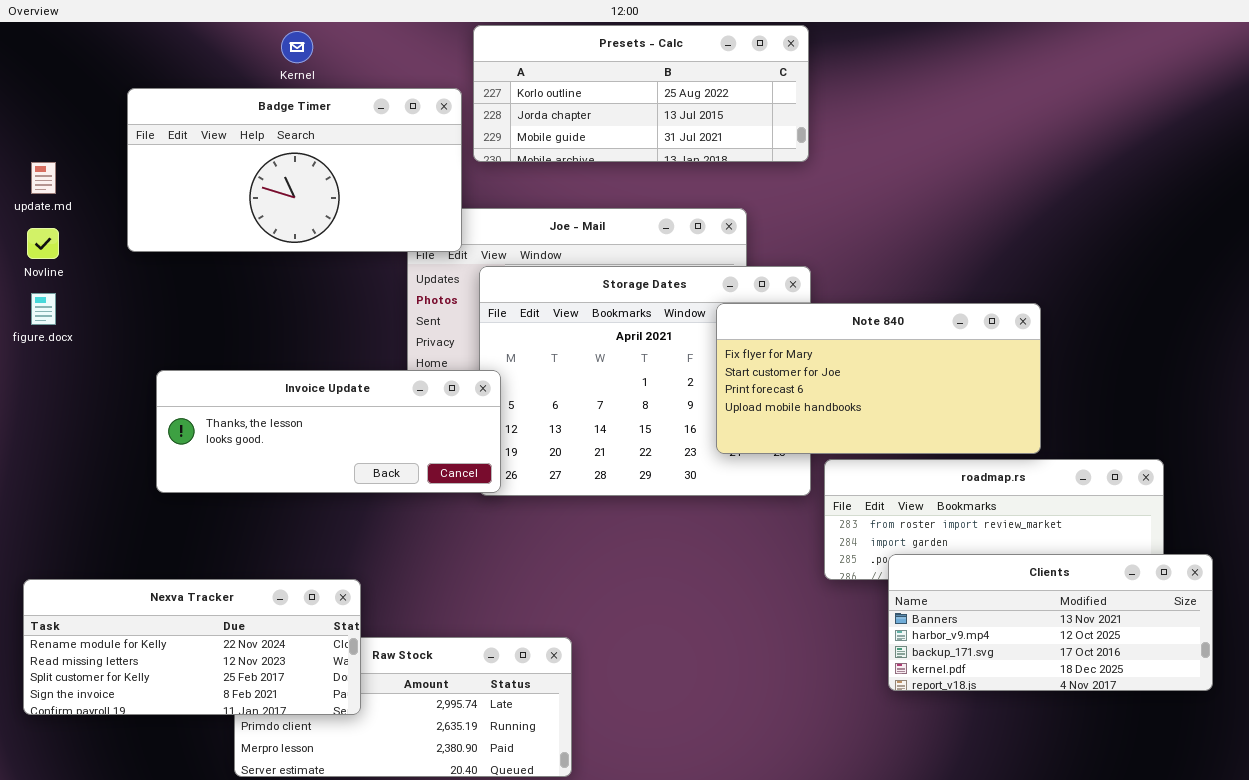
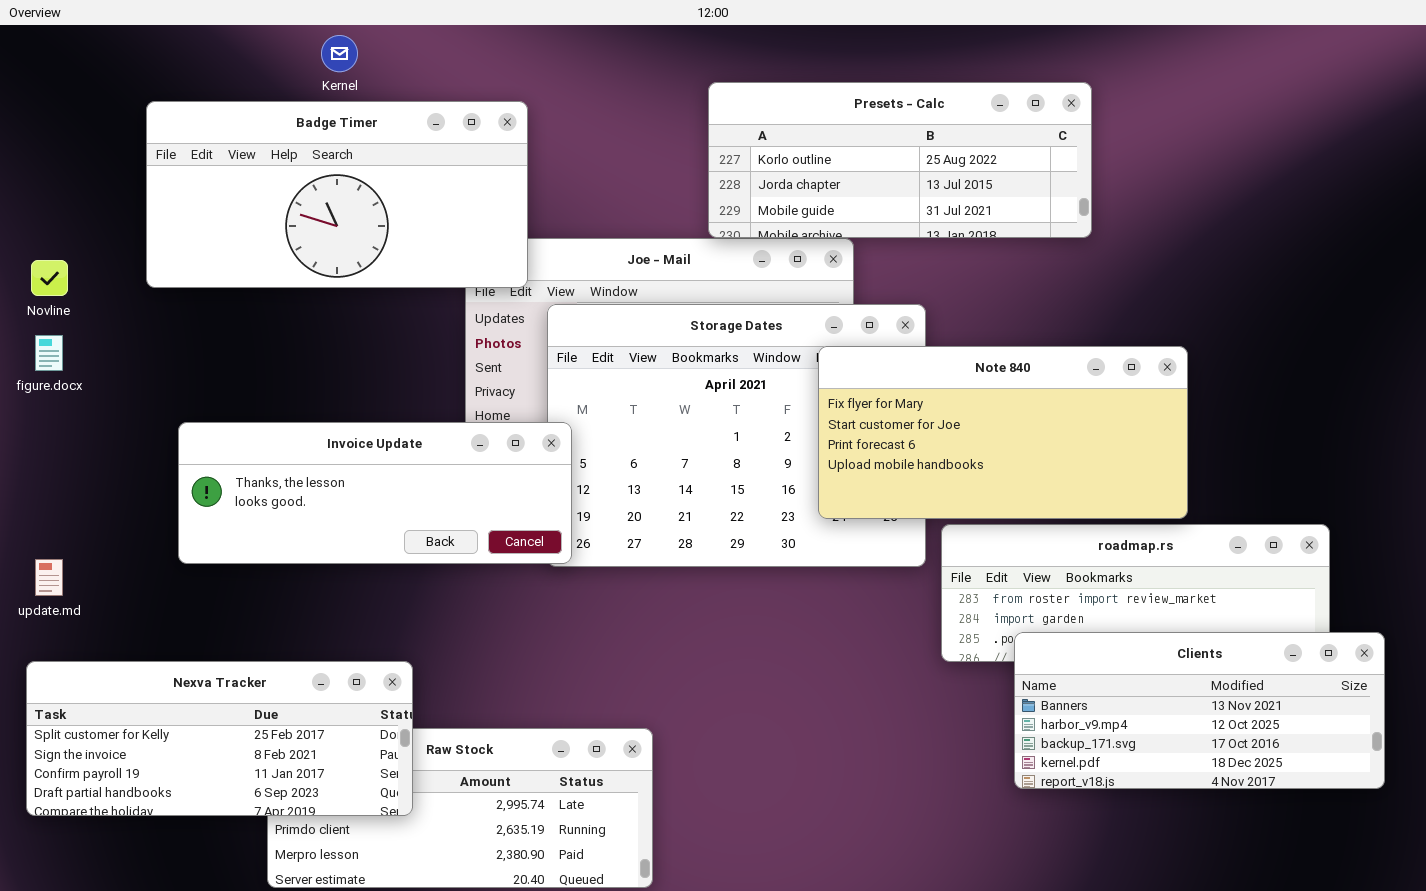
Presets - Calc: [473,25,809,162] -> [708,82,1092,238], moved
update.md: [31,162,56,194] -> [35,559,63,596], moved
Nexva Tracker: [23,579,361,715] -> [26,661,413,816], scrolled down 2 rows

